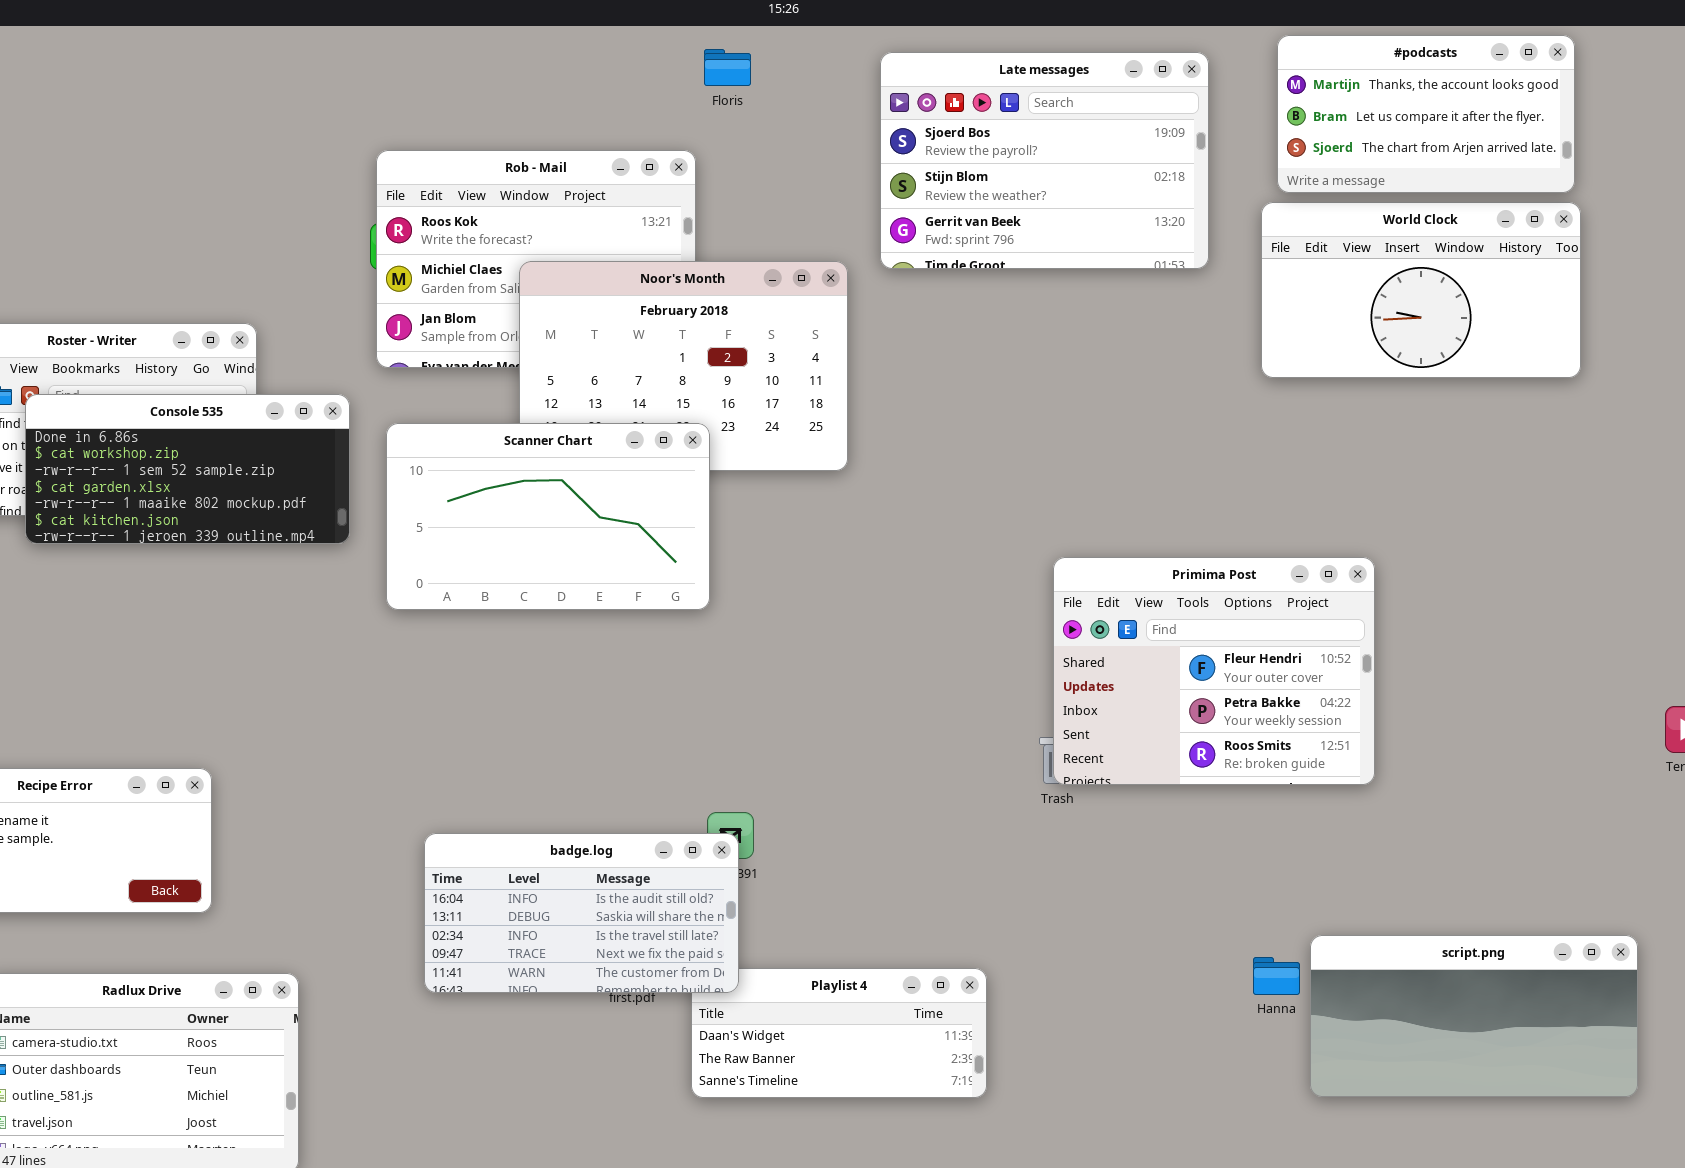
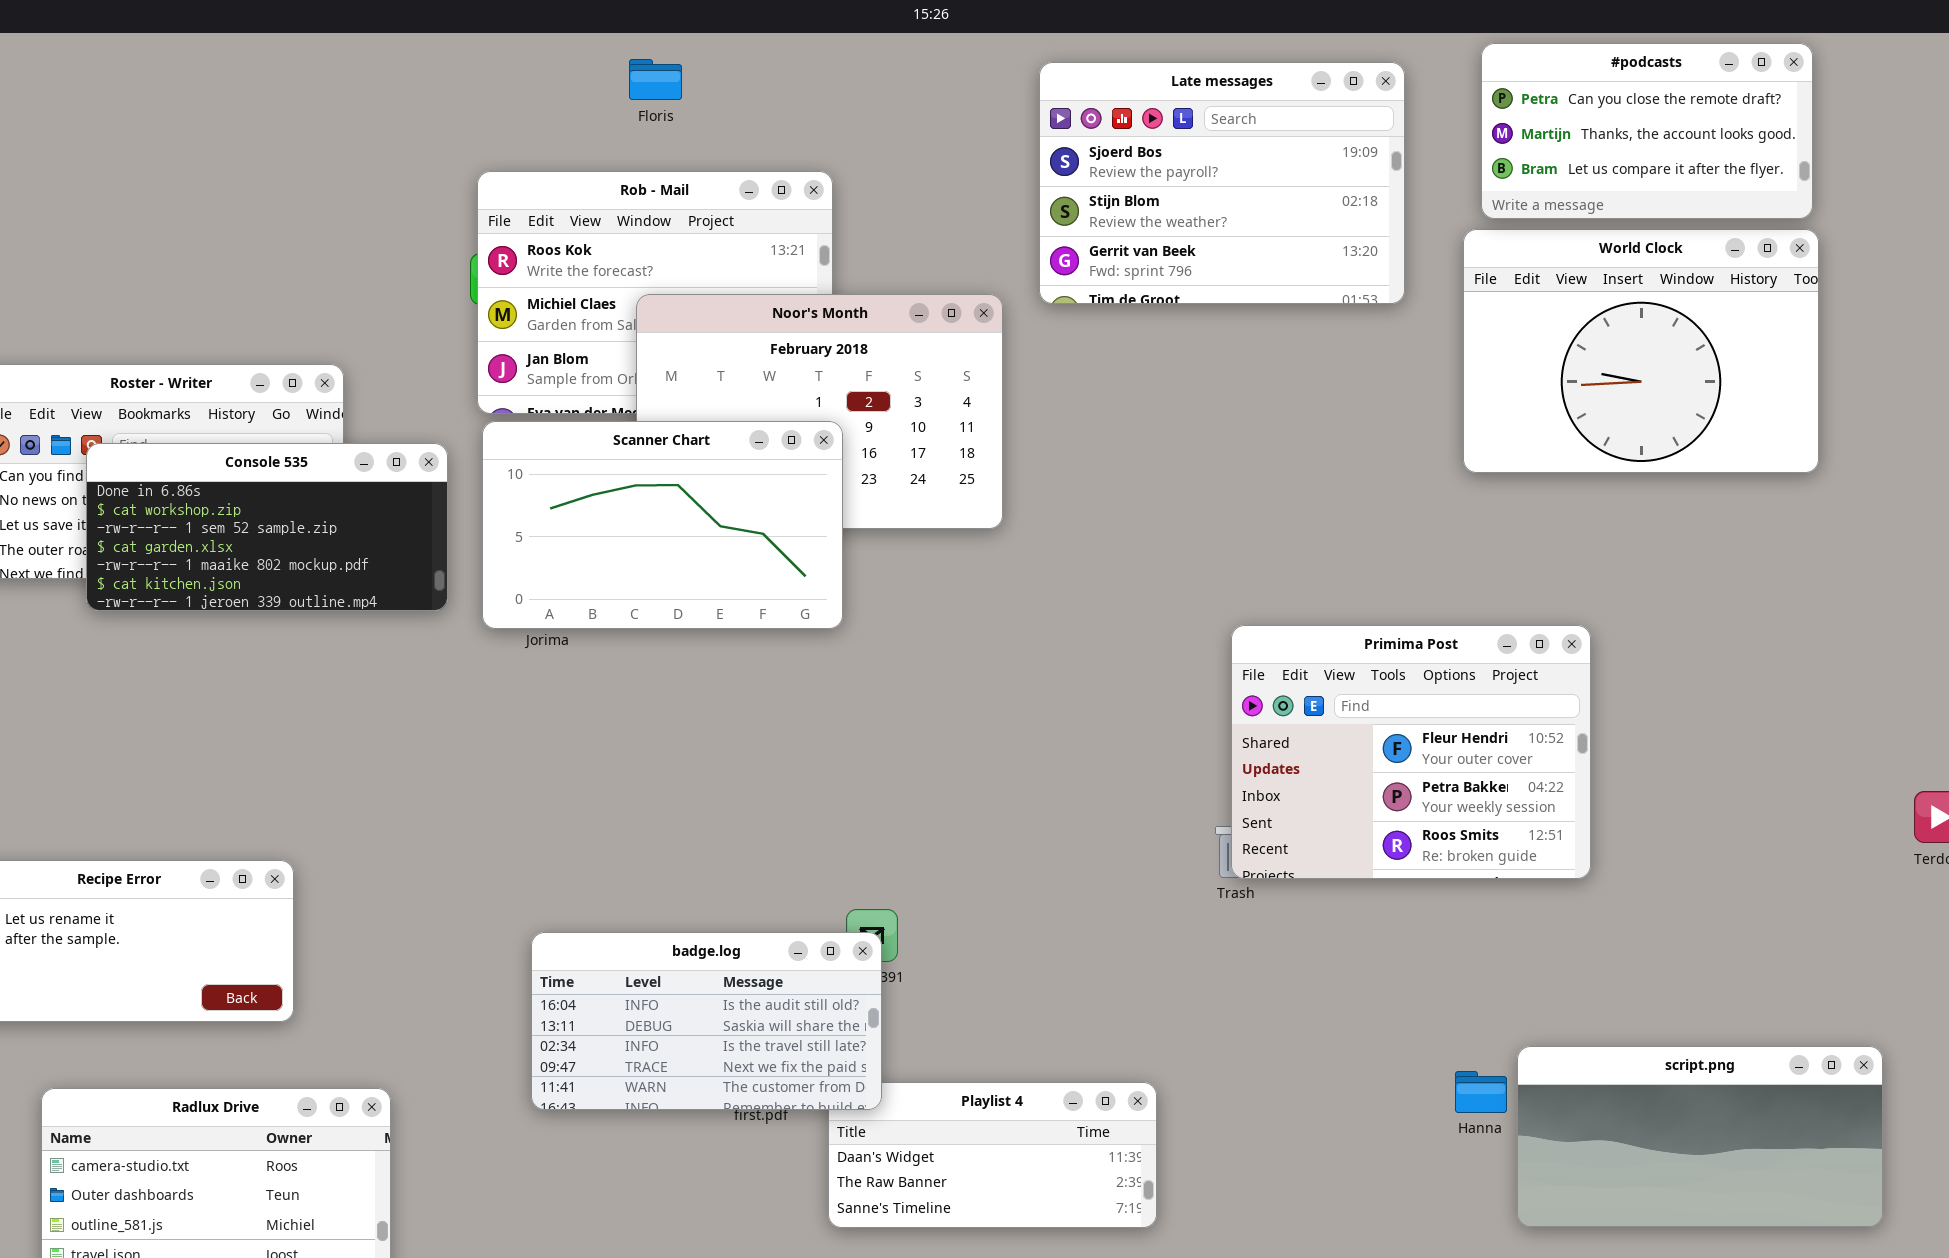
#podcasts: [1277,35,1575,193] -> [1481,43,1813,219], scrolled up 1 row
Floris: [704,49,751,86] -> [629,59,682,100], moved
World Clock: [1261,202,1581,378] -> [1463,229,1819,473], resized
Scanner Chart: [386,423,710,610] -> [482,421,843,629], moved

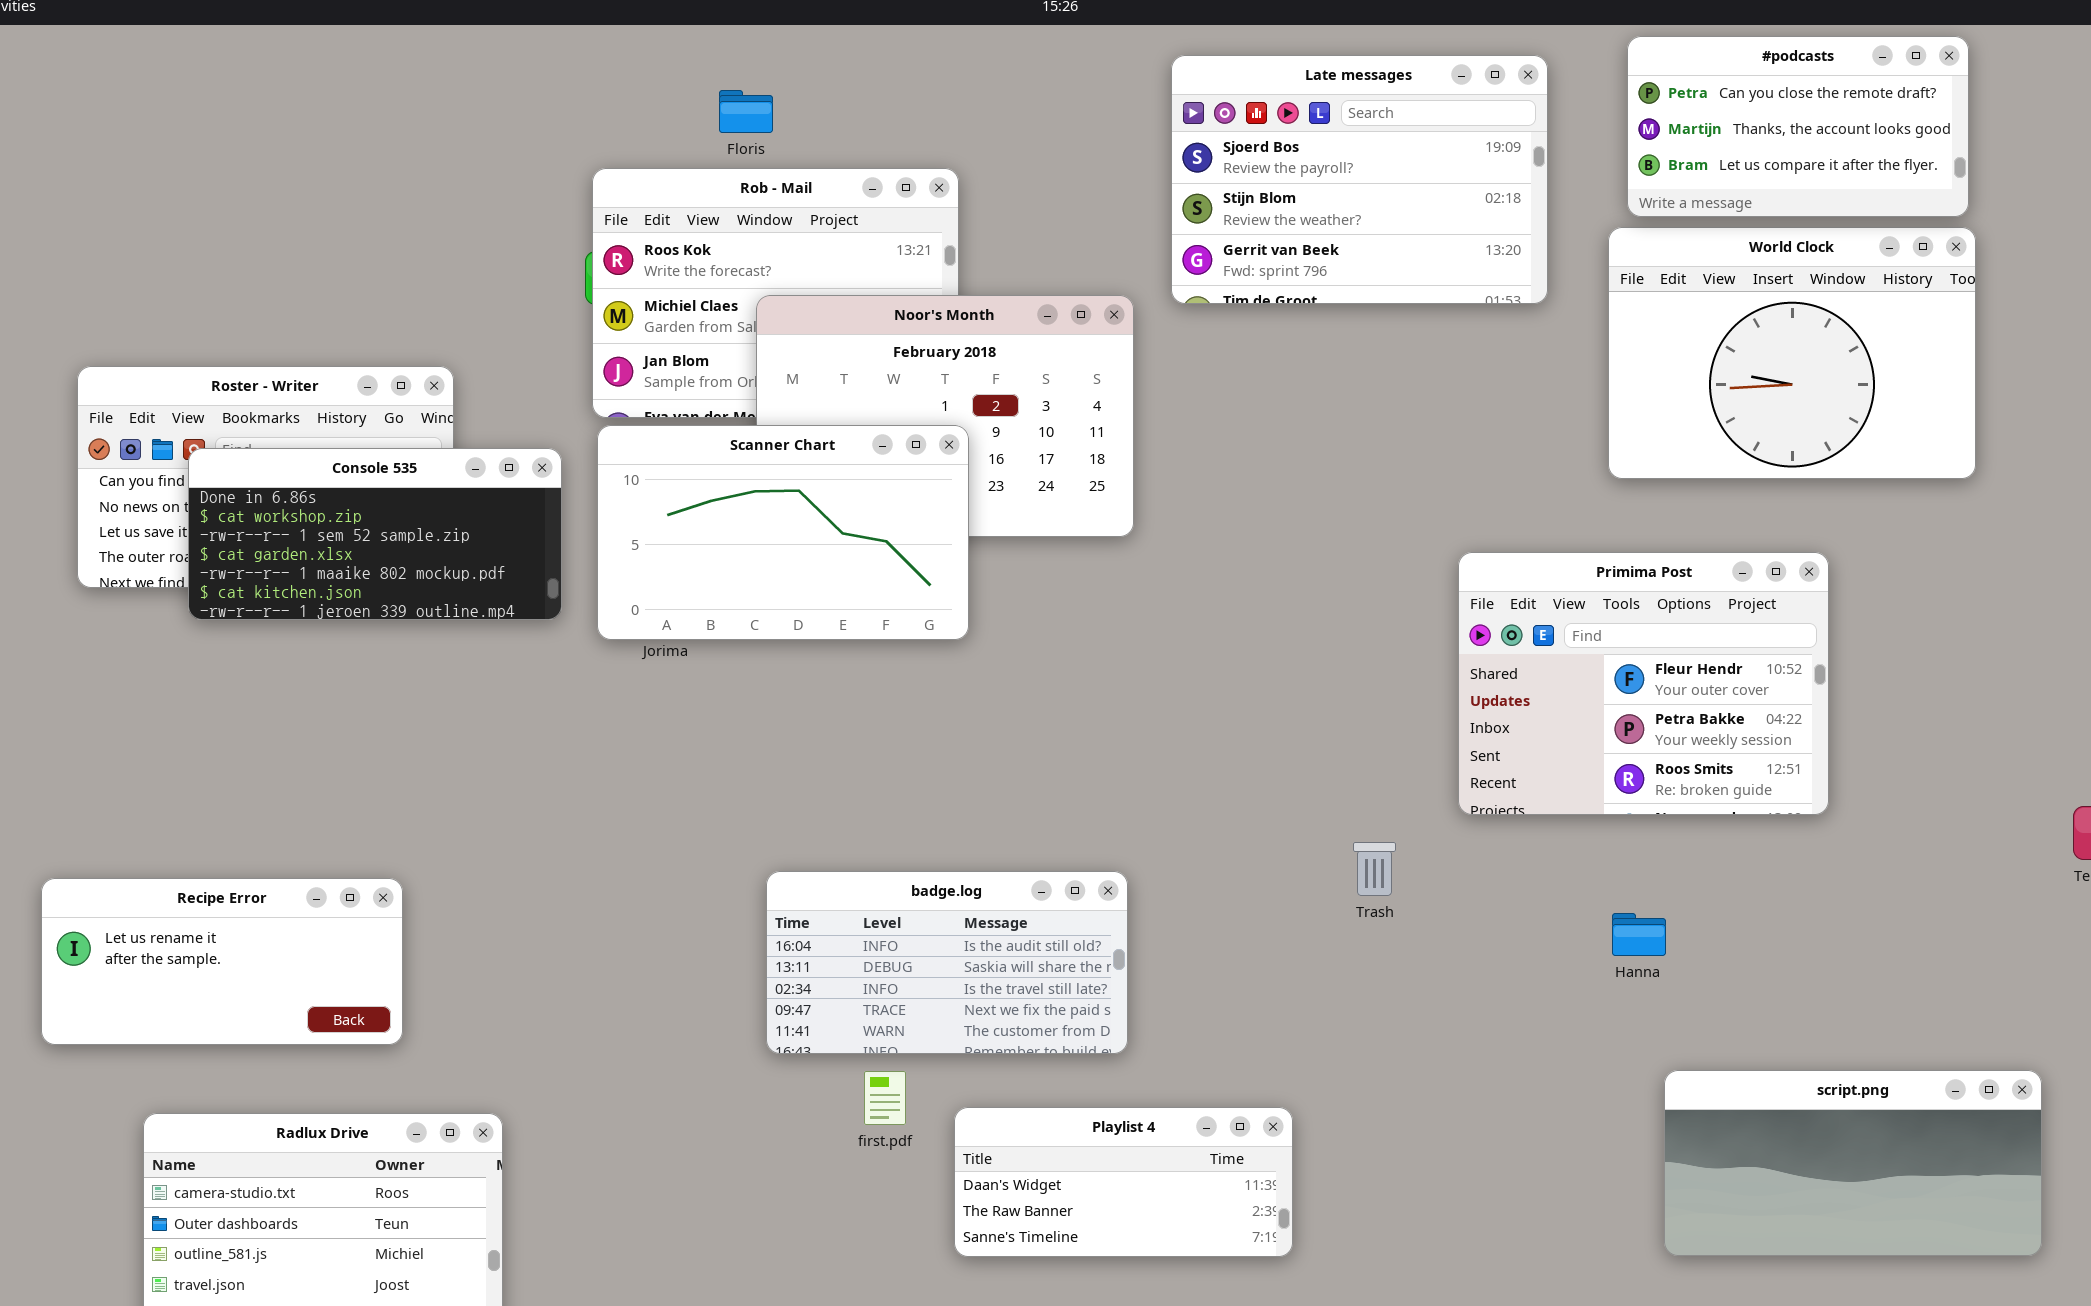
Floris: [629,59,682,100] -> [719,90,773,133], moved
Primima Post: [1231,625,1591,879] -> [1458,552,1829,815], moved
badge.log: [531,932,882,1110] -> [766,871,1128,1054], moved
Hanna: [1455,1071,1507,1113] -> [1612,913,1666,956], moved

